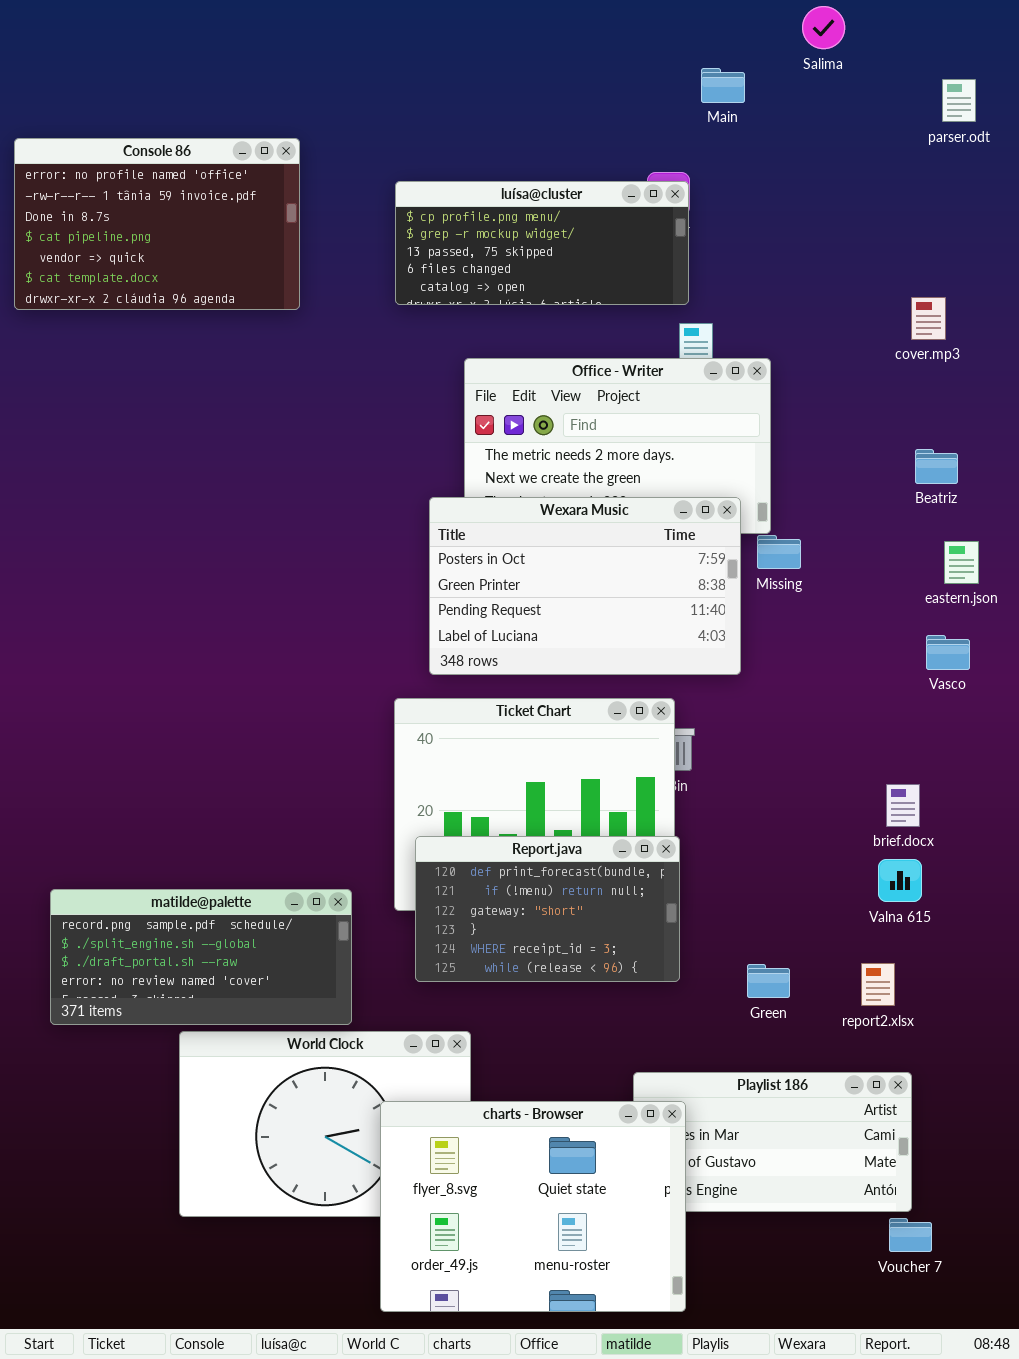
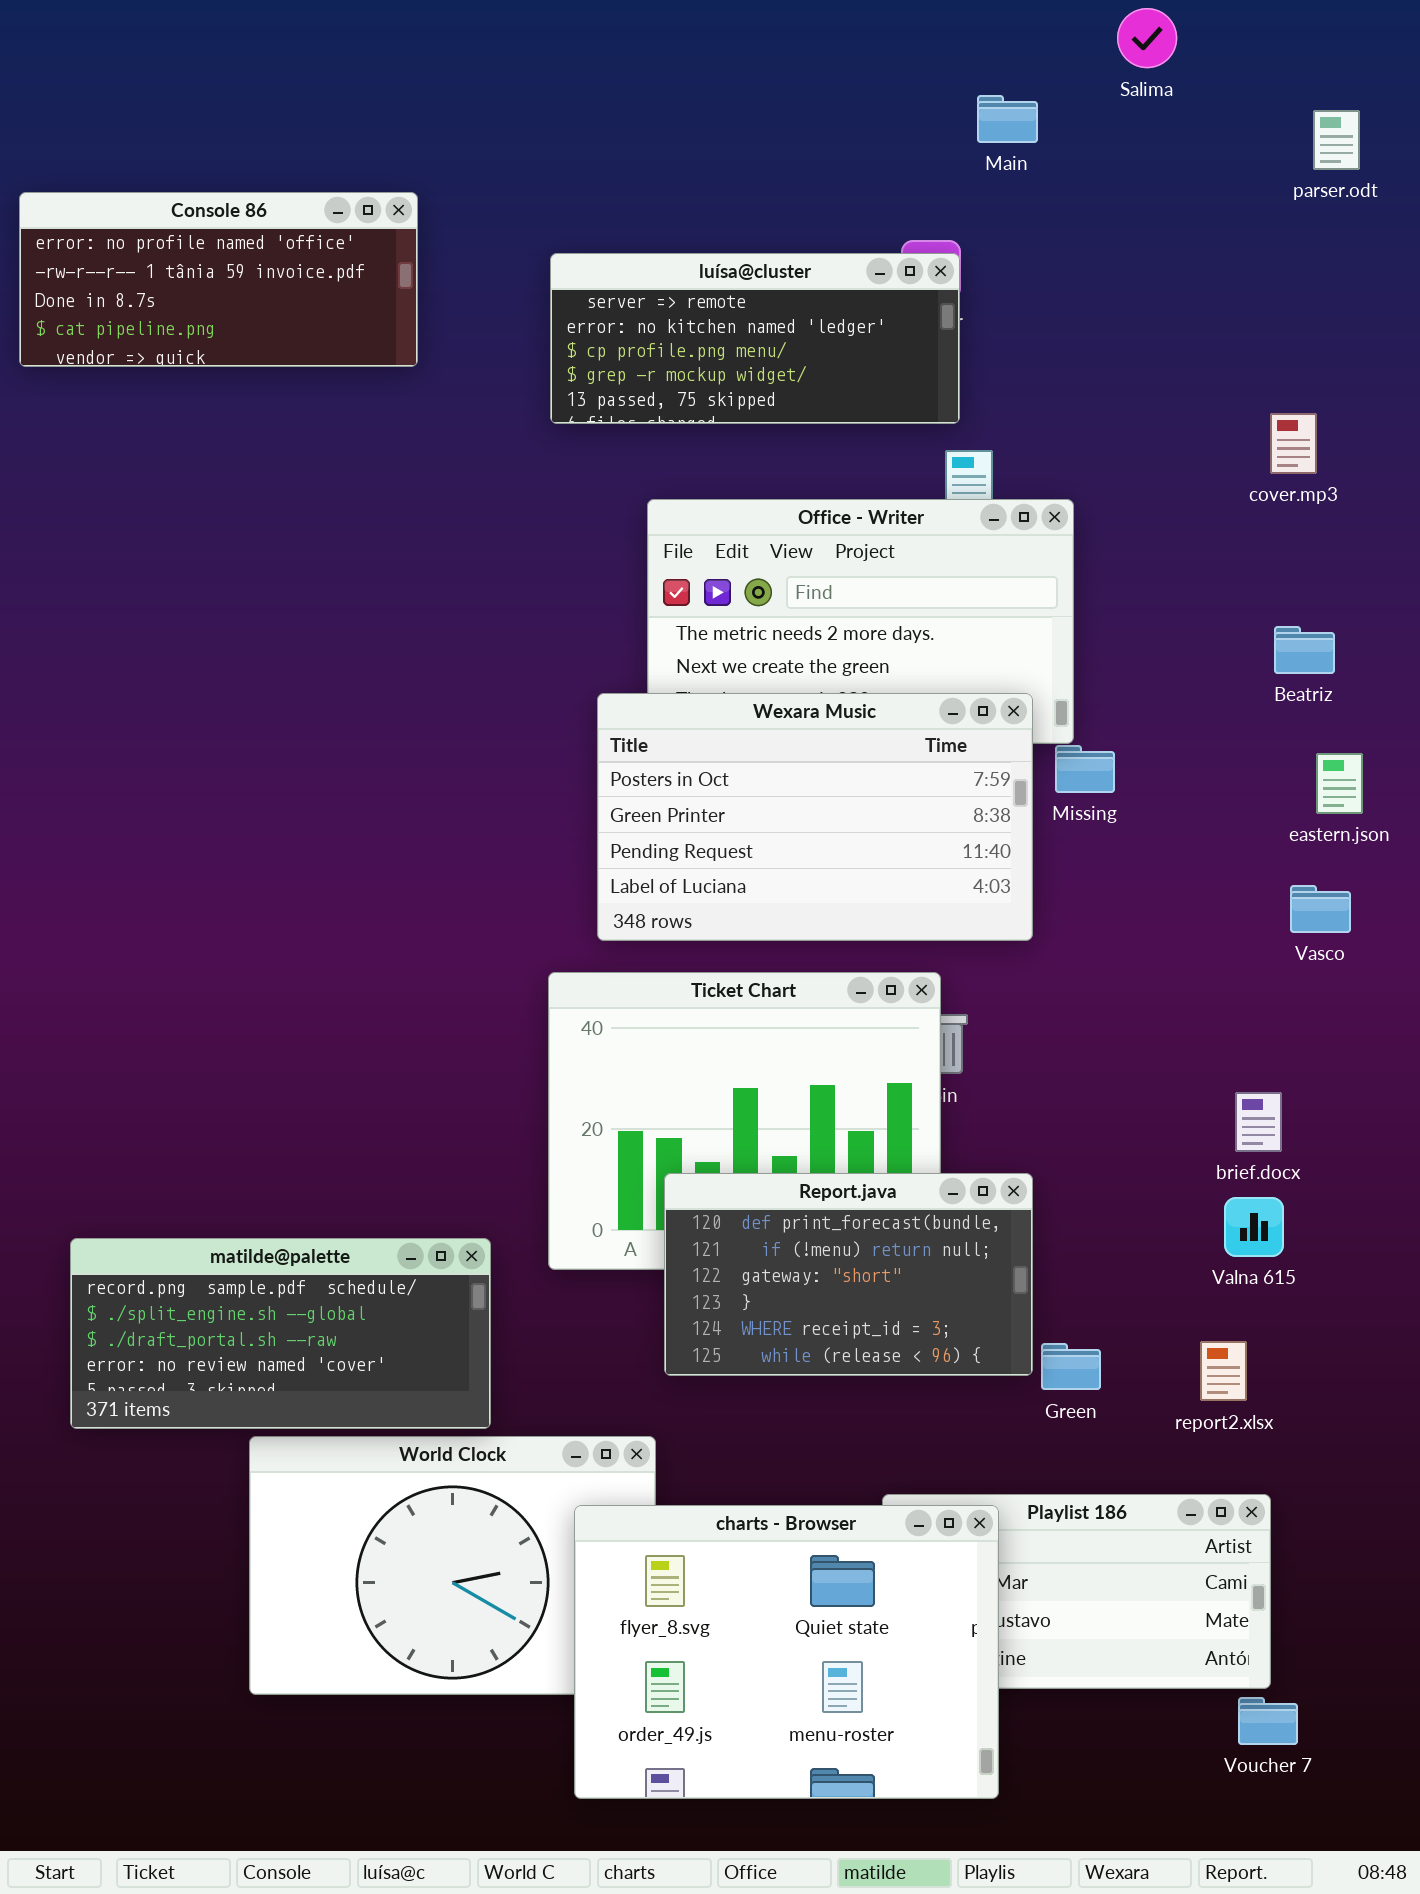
Console 86: [14,138,300,310] -> [19,192,418,367], resized
luísa@cluster: [395,181,689,305] -> [550,253,960,424], scrolled up 2 rows
Report.java: [415,836,680,982] -> [664,1173,1033,1376], moved
charts - Browser: [380,1101,686,1312] -> [574,1505,999,1799], moved

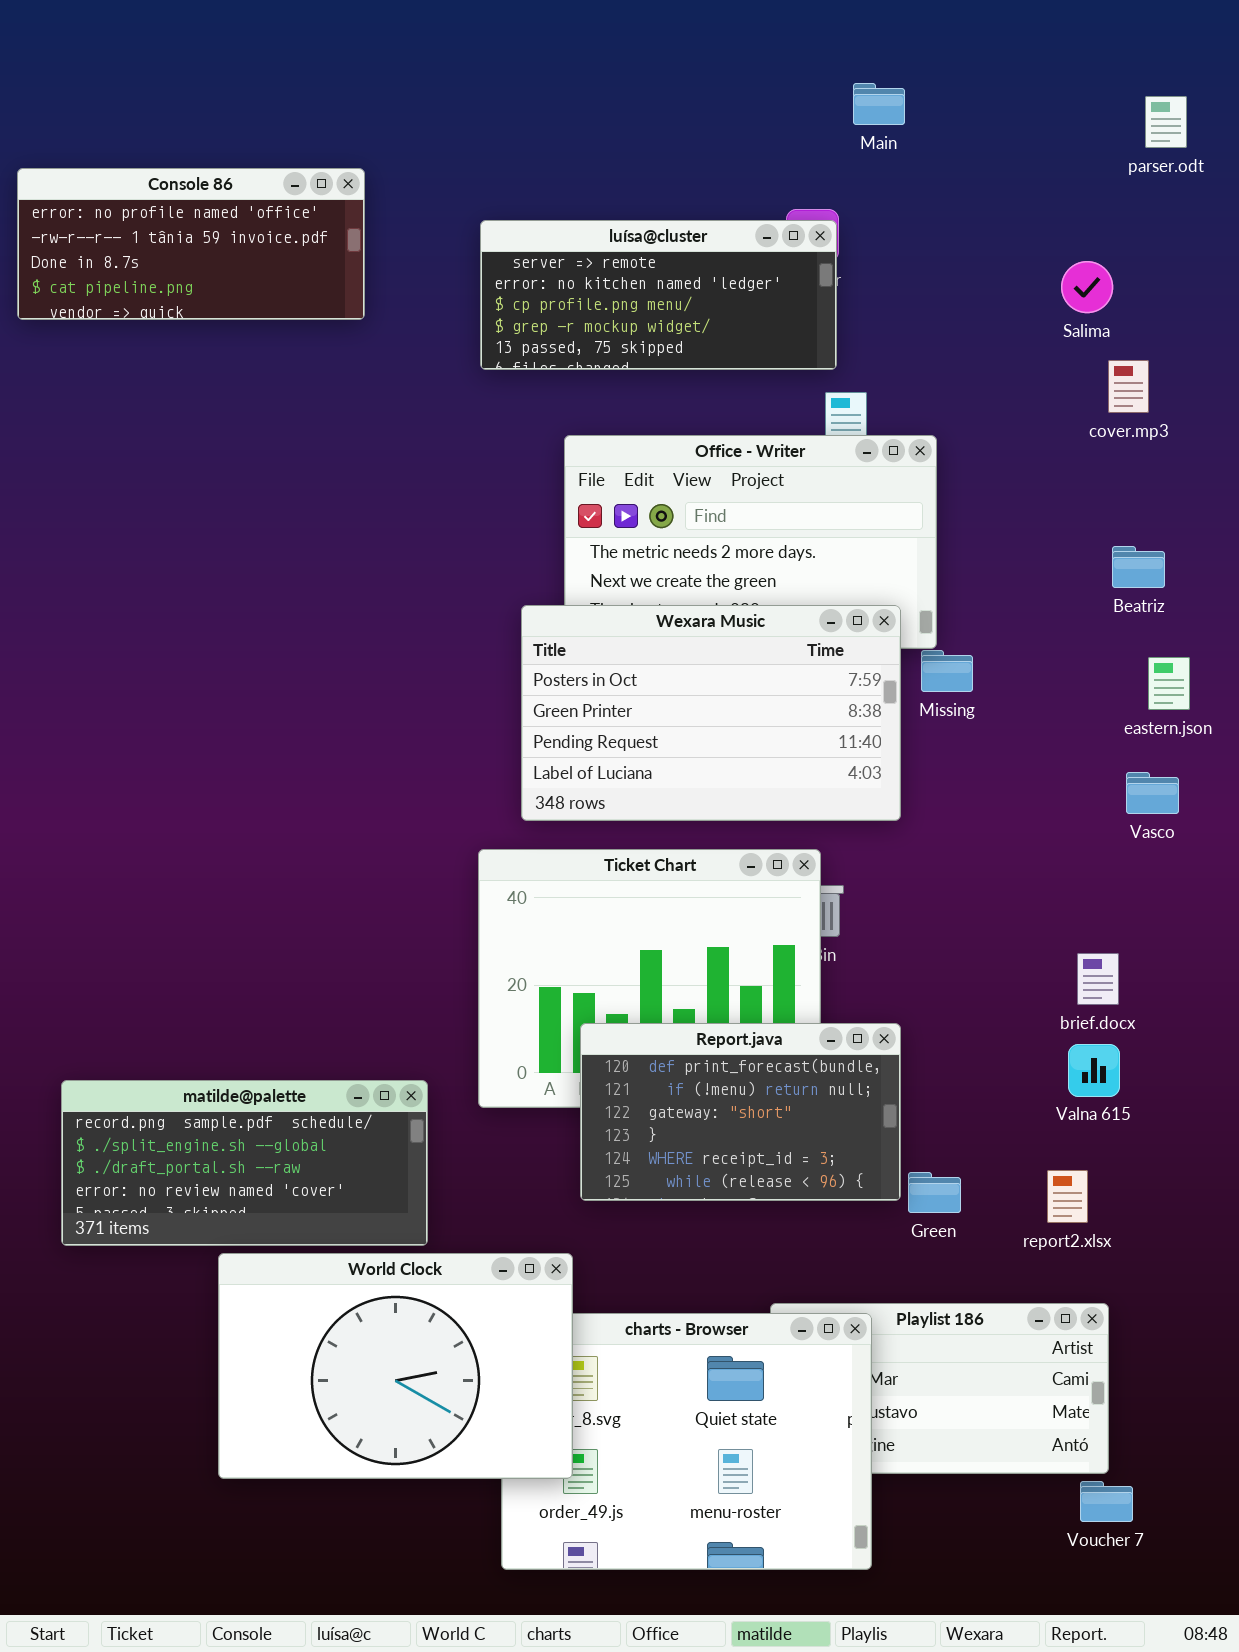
Salima: [1117,8,1177,68] -> [1061,261,1113,313], moved
World Clock: [249,1436,656,1695] -> [218,1253,573,1479], raised

